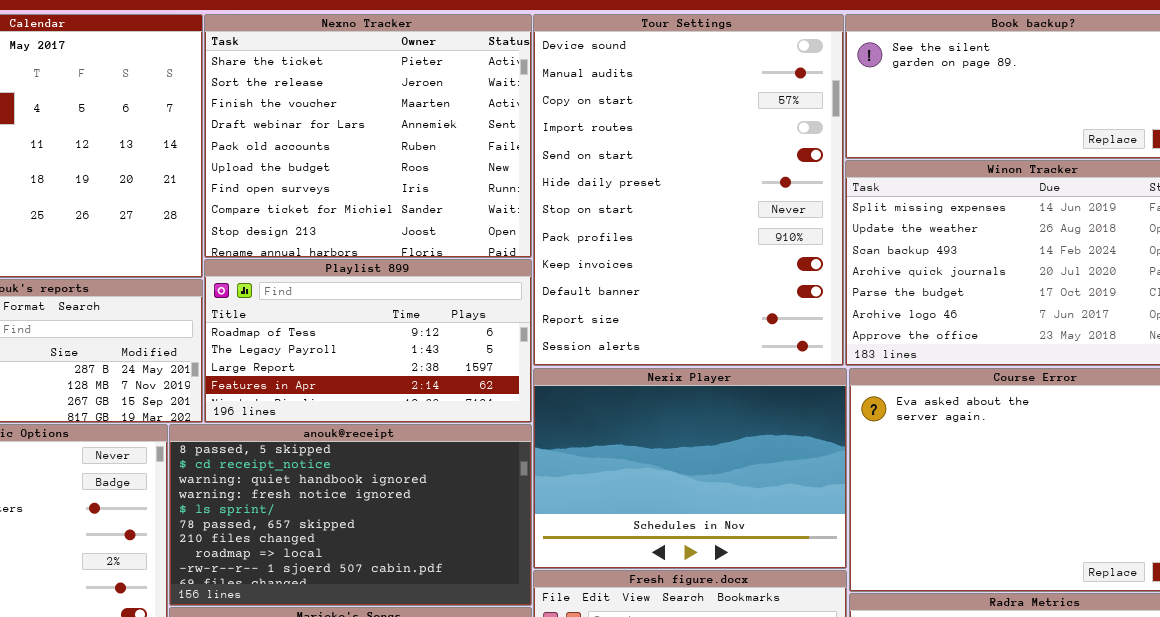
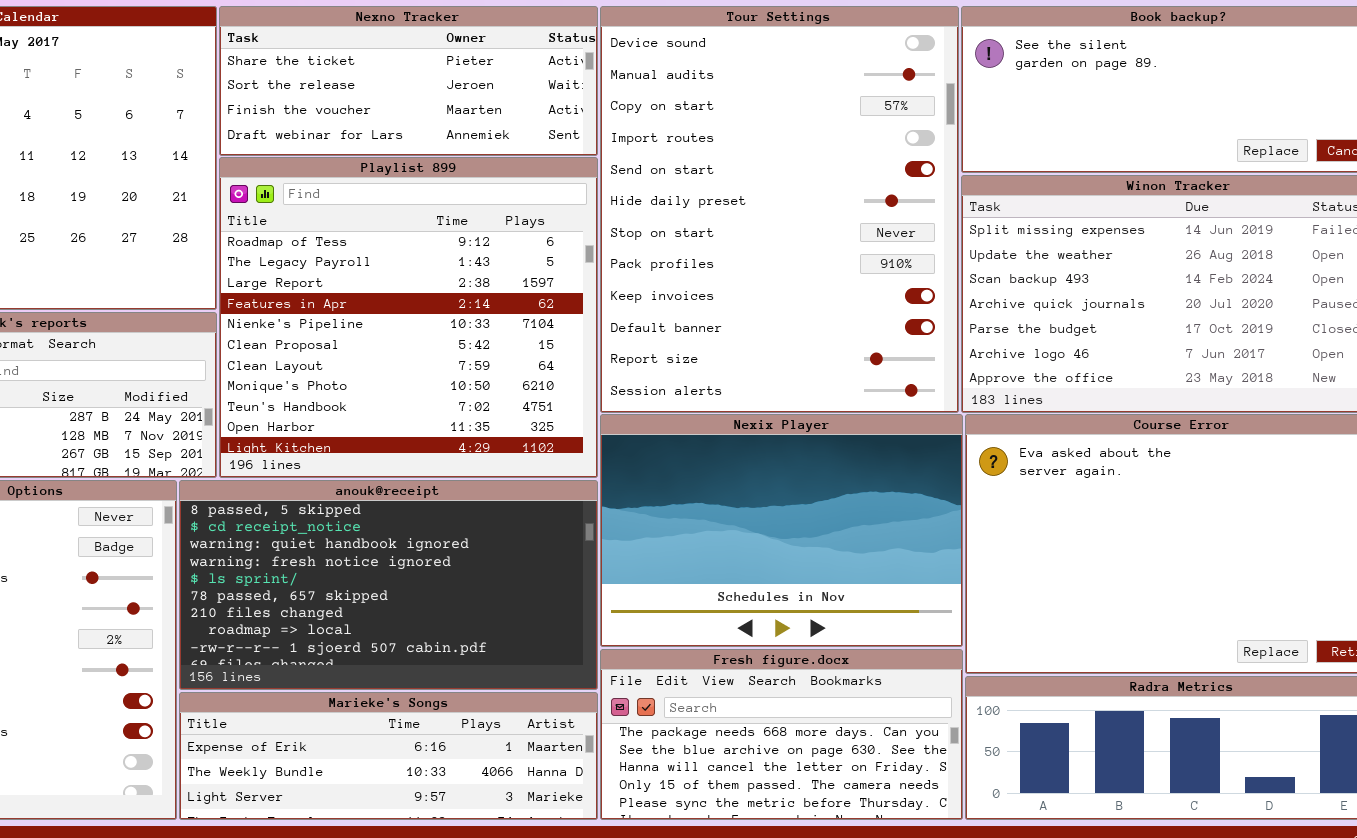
Nexno Tracker: [204,14,532,258] -> [219,6,598,156], resized
Playlist 899: [204,259,532,423] -> [219,157,598,478], resized

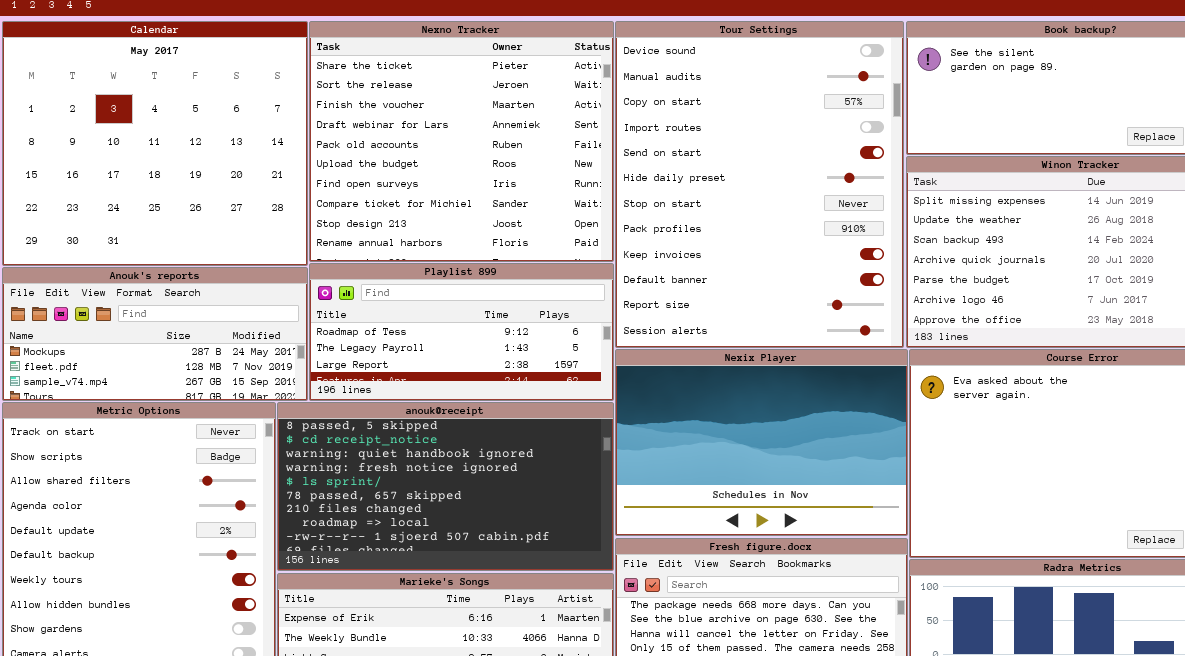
Nexno Tracker: [219,6,598,156] -> [309,21,614,262], resized
Playlist 899: [219,157,598,478] -> [309,263,614,401], resized

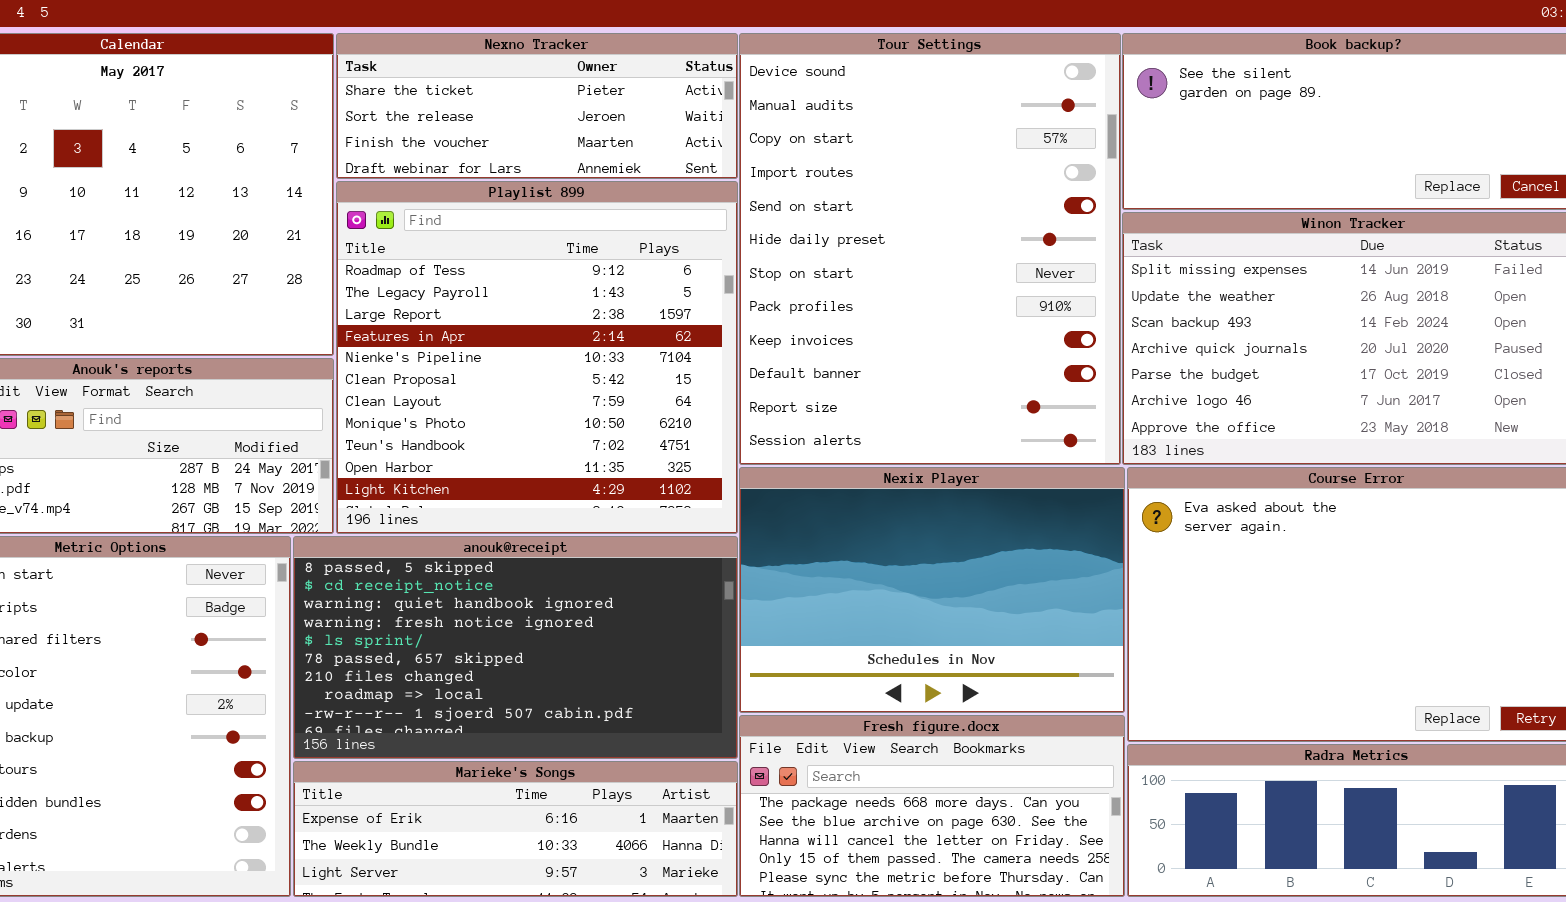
Nexno Tracker: [309,21,614,262] -> [336,33,738,179], resized
Playlist 899: [309,263,614,401] -> [336,181,738,534], resized

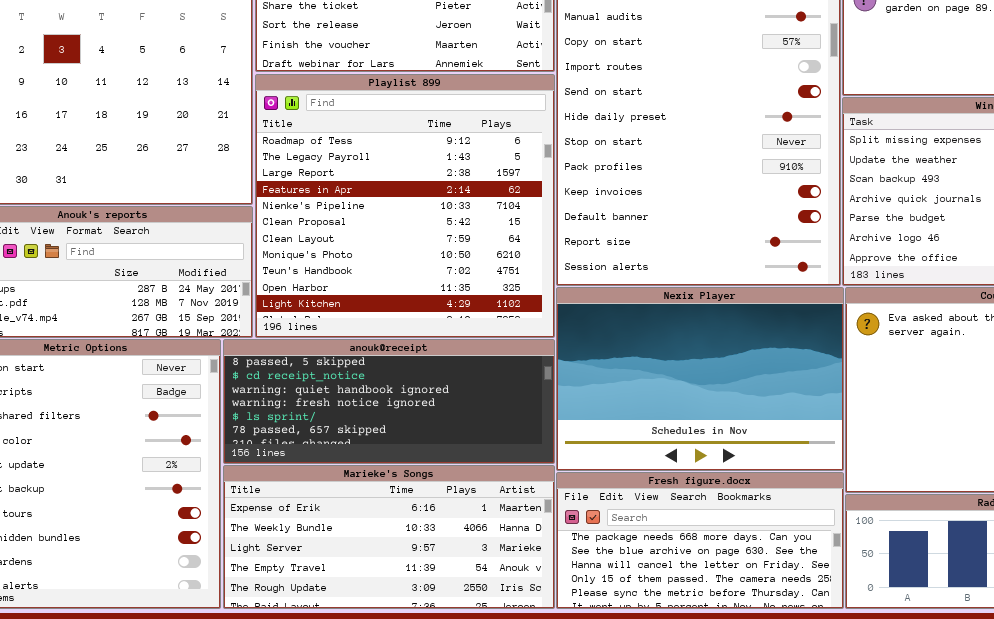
anouk@receipt: [293,536,738,759] -> [223,339,555,464], resized
Marieke's Songs: [293,761,738,897] -> [223,465,555,609], resized

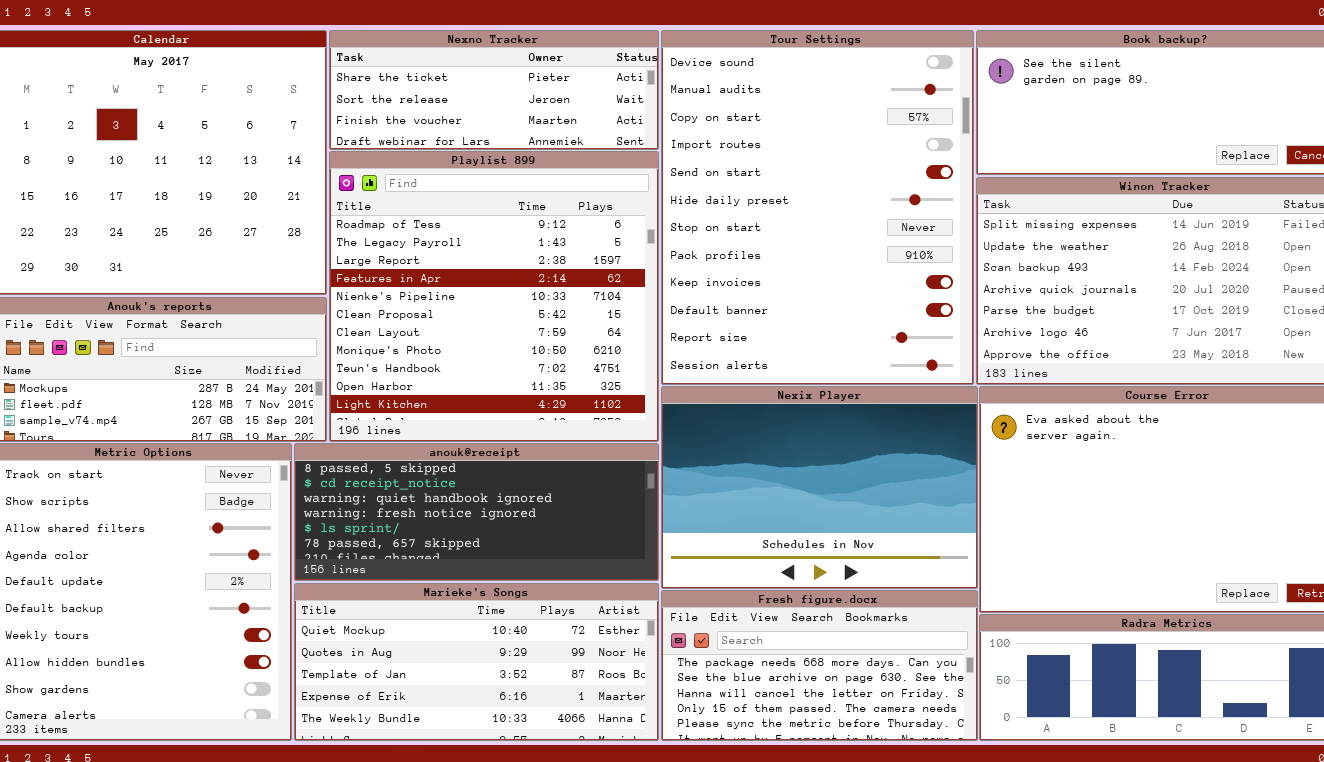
Marieke's Songs: [223,465,555,609] -> [294,583,659,741], scrolled up 3 rows

